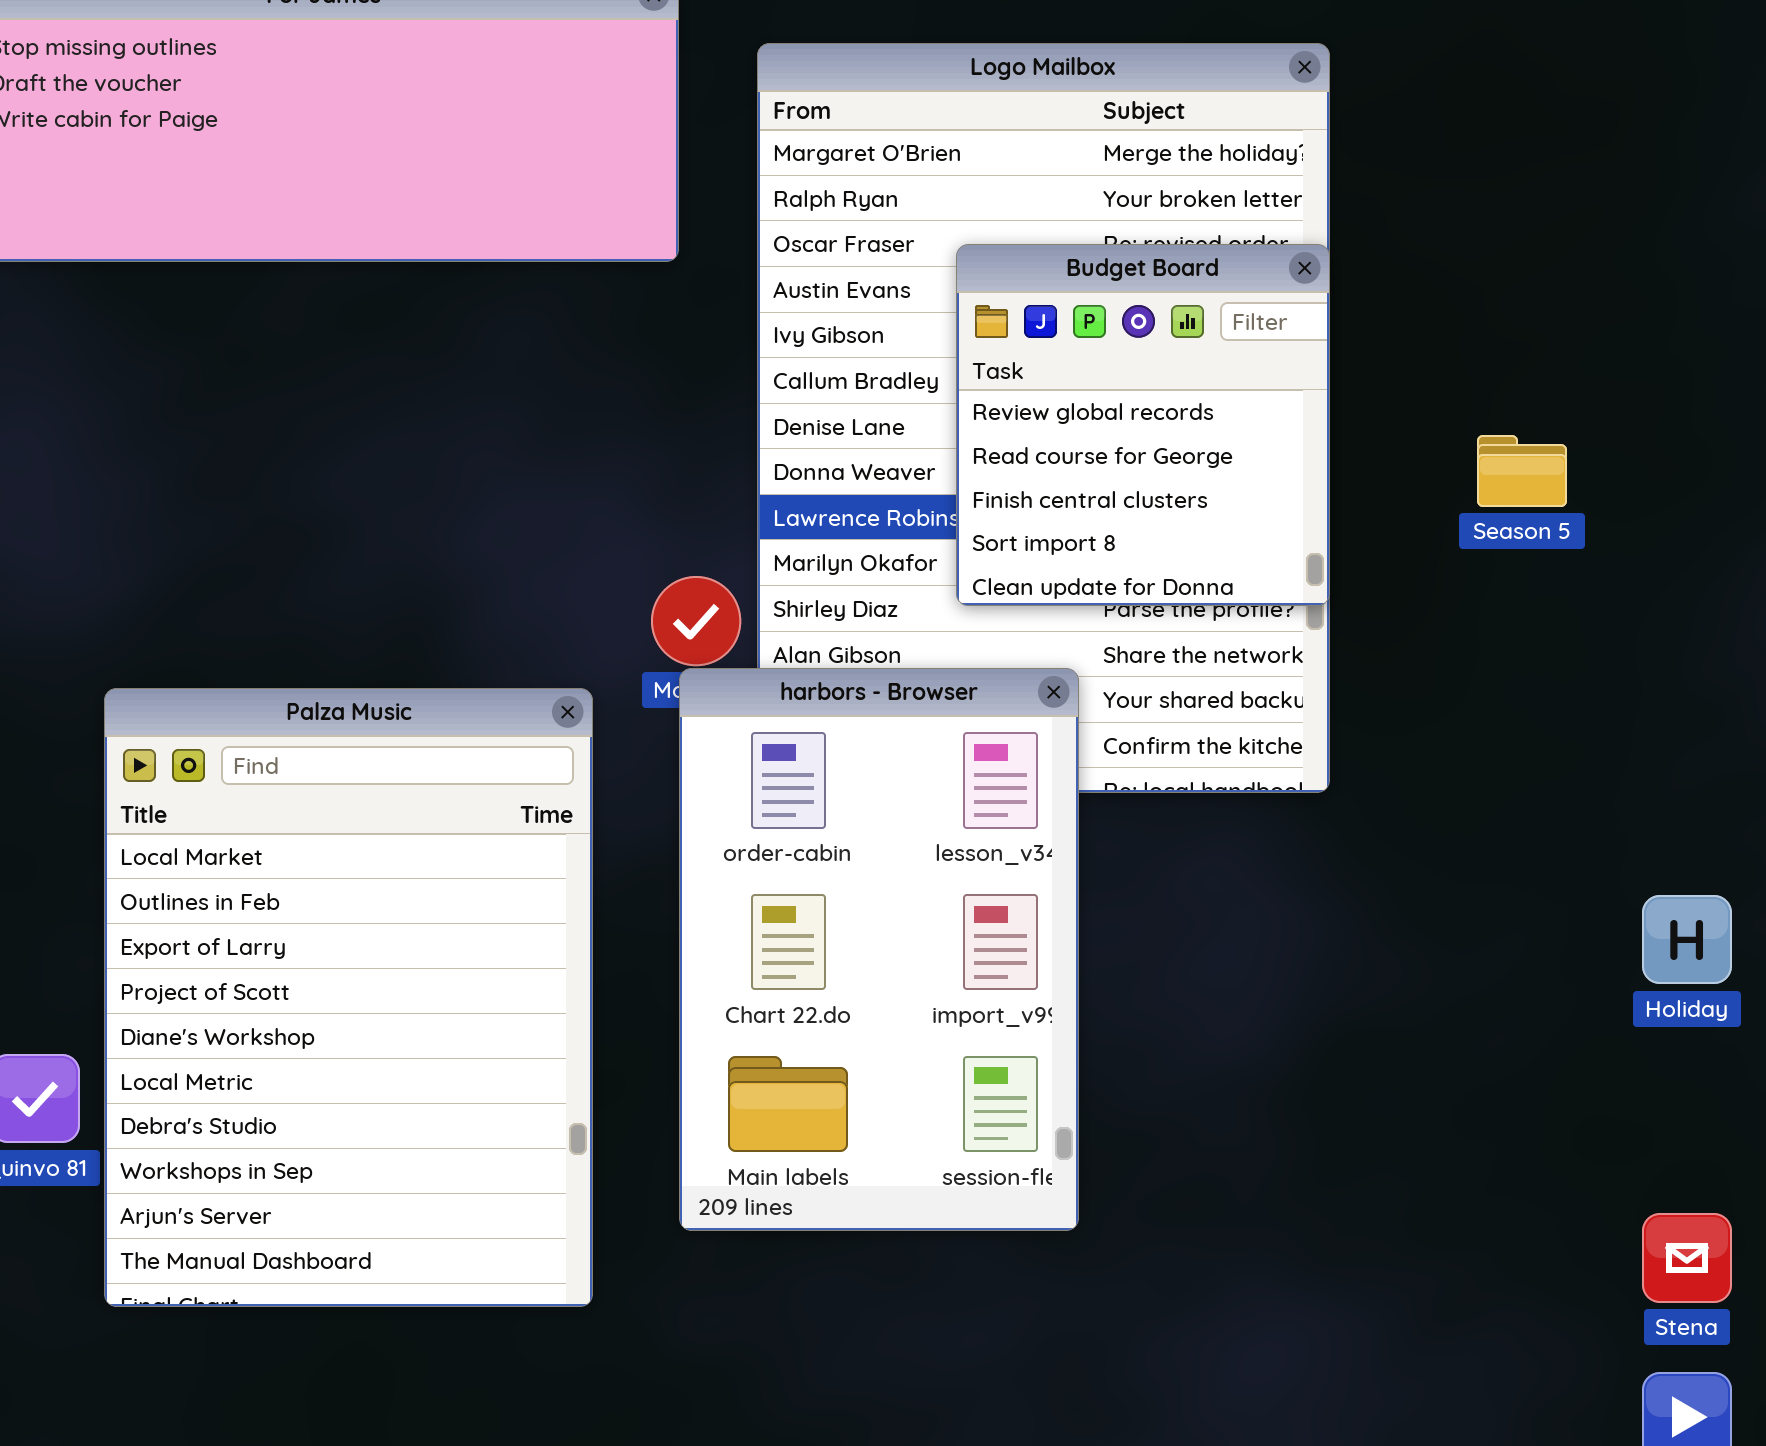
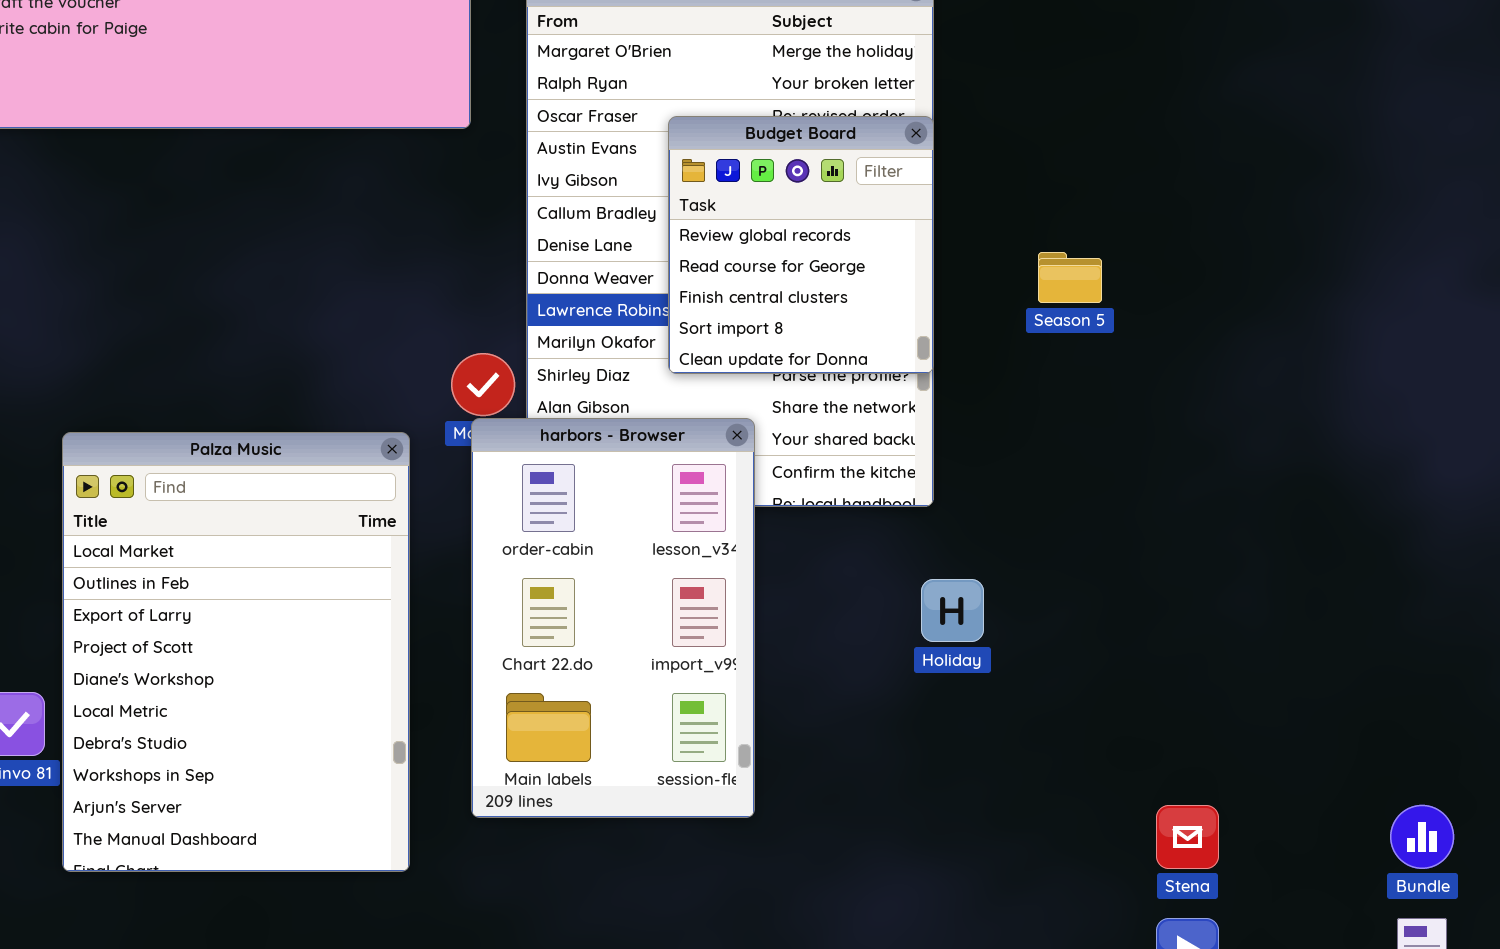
Holiday: [1642,895,1732,984] -> [921,579,984,642], moved

